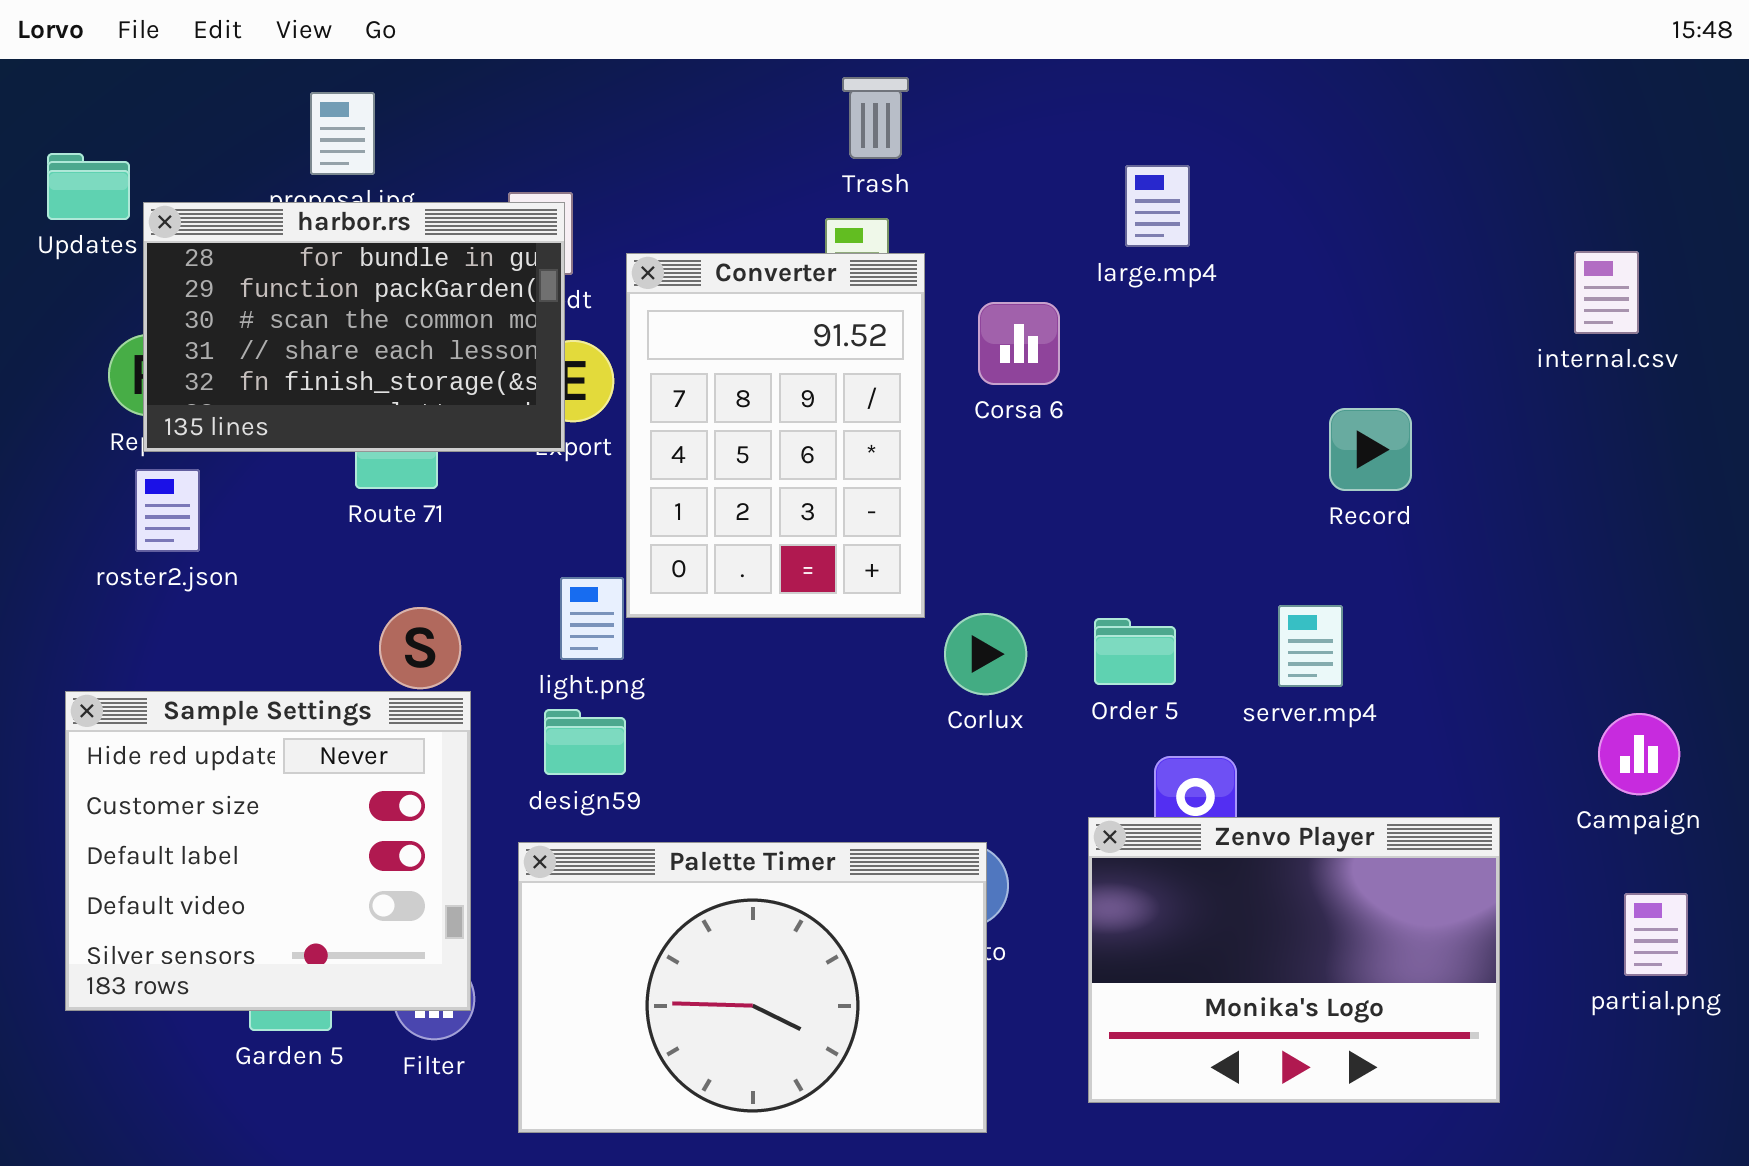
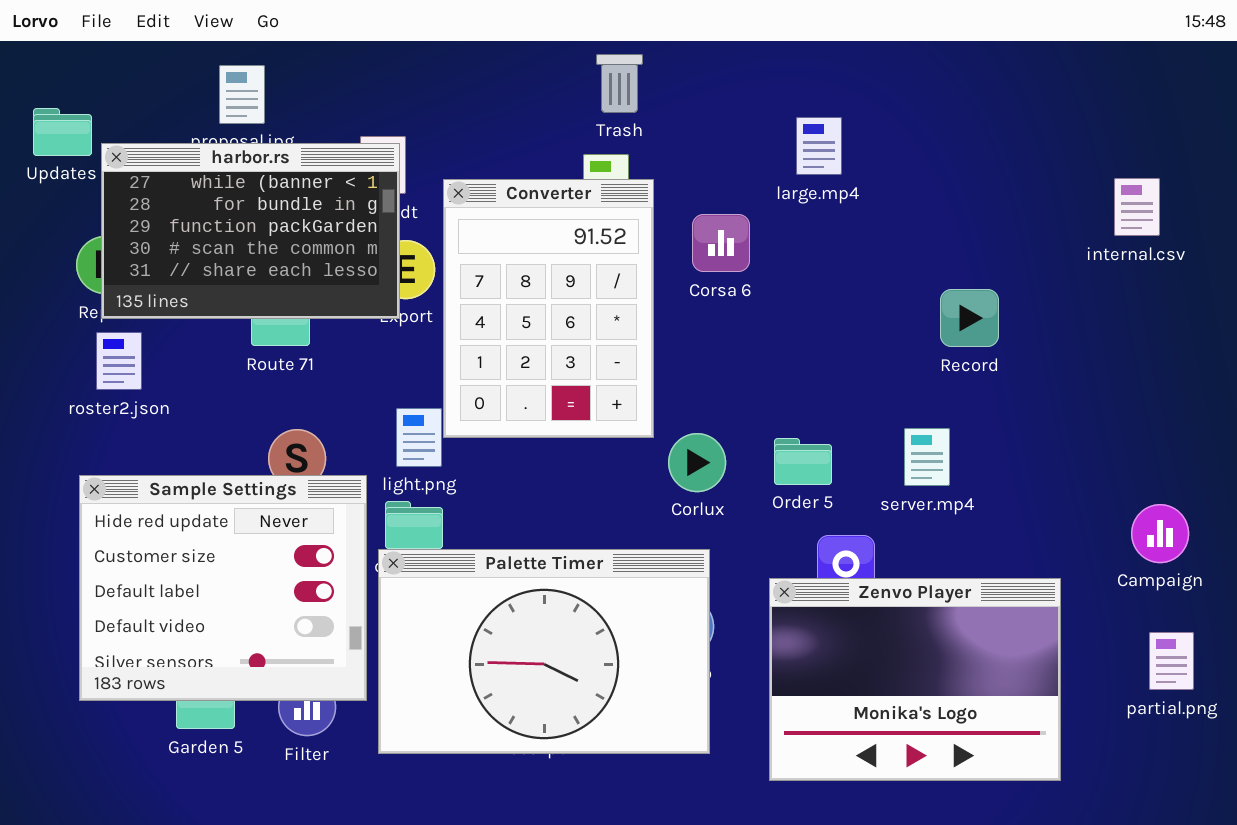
harbor.rs: [143,202,565,452] -> [101,143,400,319], scrolled up 1 row
Sample Settings: [65,691,471,1011] -> [79,475,367,701], moved
Palette Timer: [518,842,987,1133] -> [378,549,710,754], moved

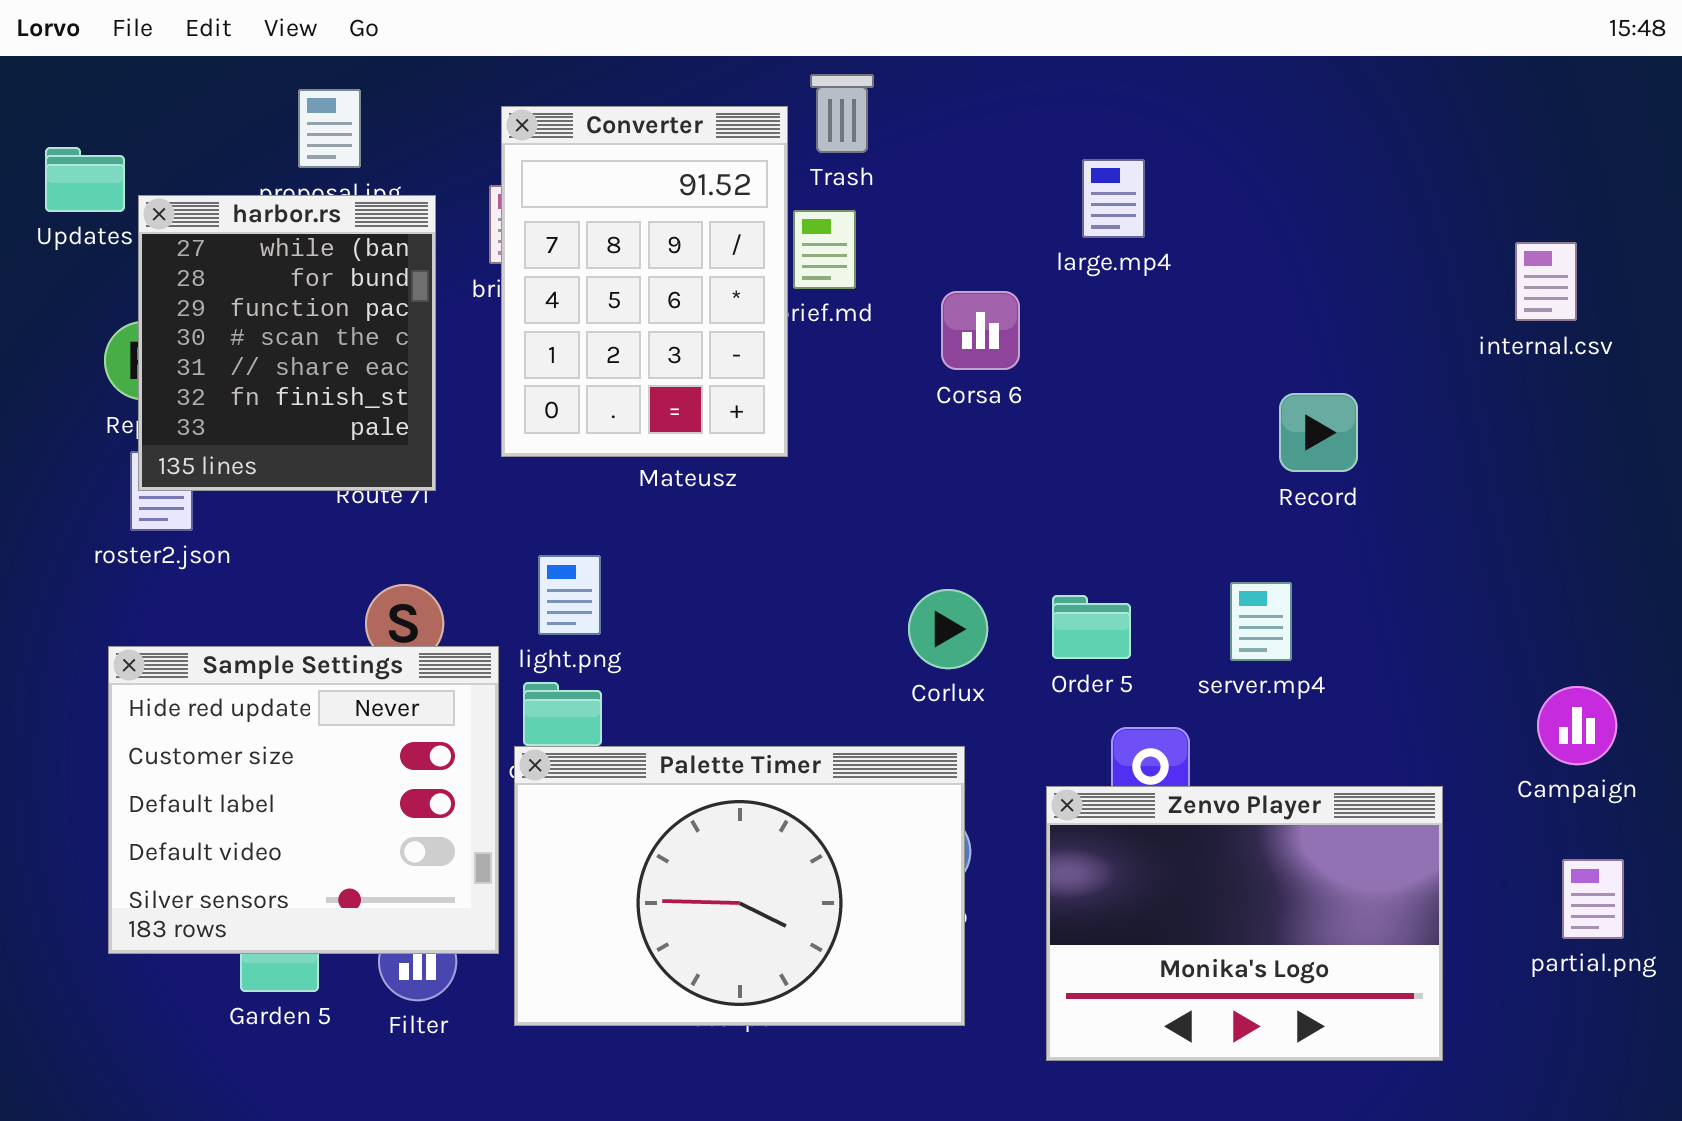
harbor.rs: [101,143,400,319] -> [138,195,436,491], resized
Converter: [443,179,654,438] -> [501,106,788,457], moved

